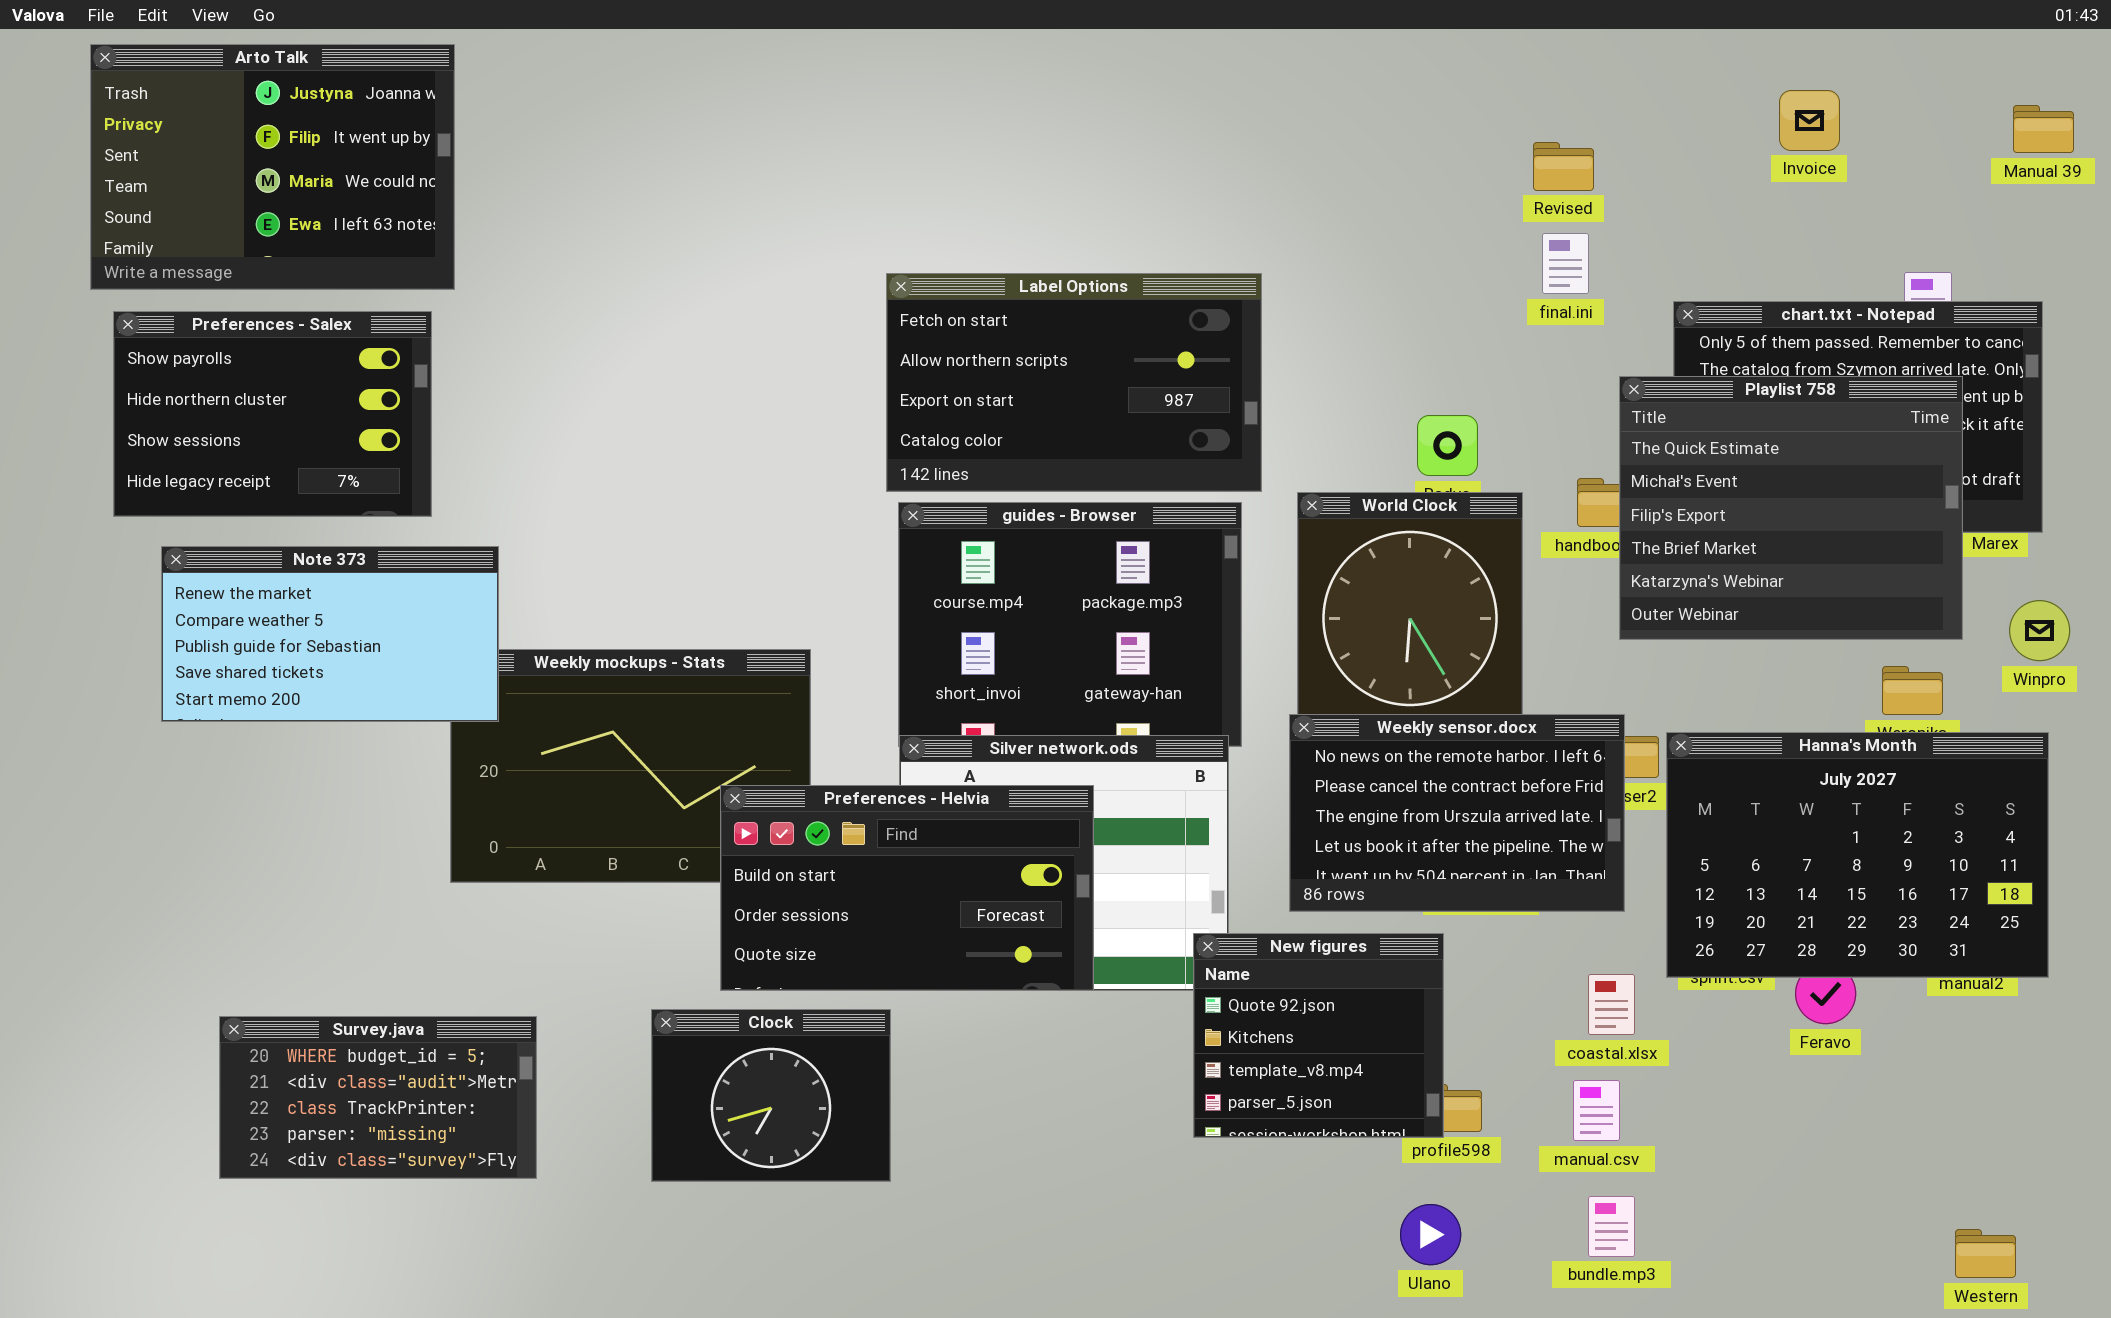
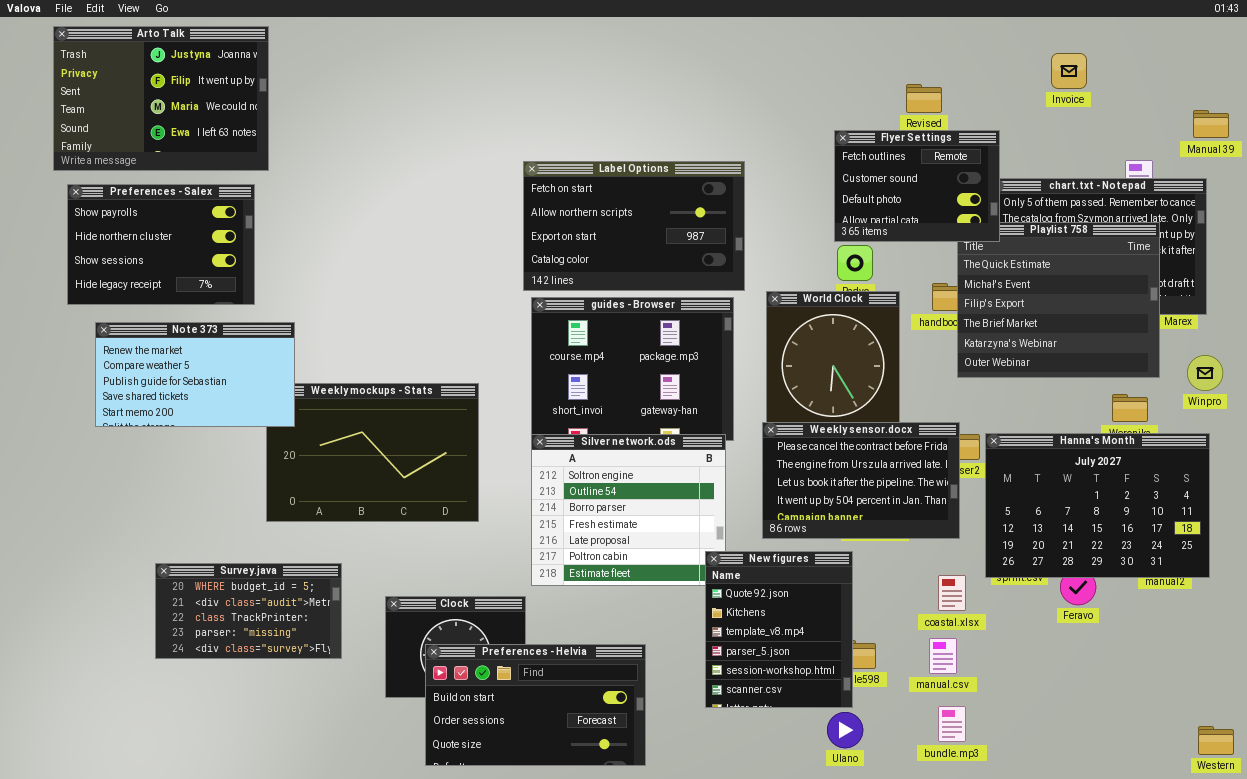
Manual 39: [2013,105,2074,153] -> [1193,110,1229,138], moved
Flyer Settings: none -> [834,130,1000,242], opened
Weekly sensor.docx: [1289,714,1625,912] -> [762,422,960,539], scrolled down 1 row
Preferences - Helvia: [720,785,1094,991] -> [425,644,646,766], moved
New figures: [1193,933,1444,1138] -> [705,551,853,708], resized
Survey.java: [219,1016,537,1179] -> [155,563,342,659], moved
Western: [1955,1229,2016,1278] -> [1198,726,1234,755], moved

